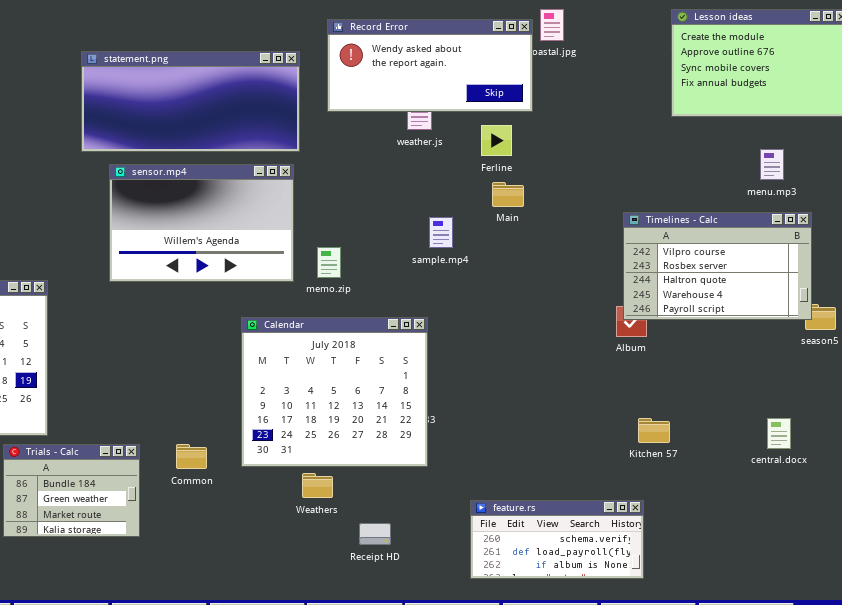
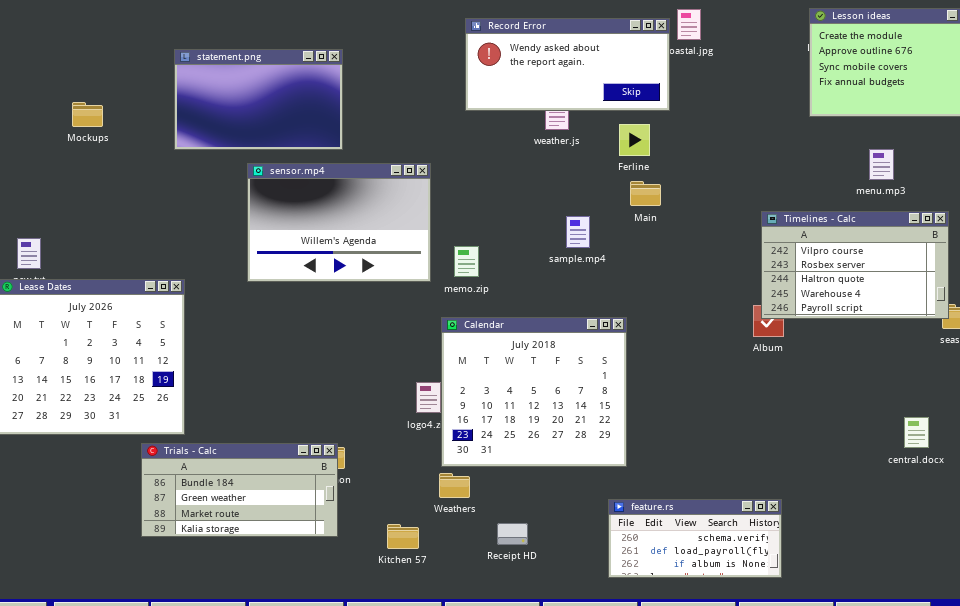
statement.png: [81,51,300,152] -> [174,49,343,150], moved, resized
menu.mp3: [760,149,784,180] -> [869,149,894,180], moved
Calendar: [241,317,428,467] -> [441,317,627,467], moved
Kitchen 57: [638,418,670,443] -> [387,524,419,549], moved
Trials - Calc: [3,444,140,537] -> [141,443,338,537], resized

